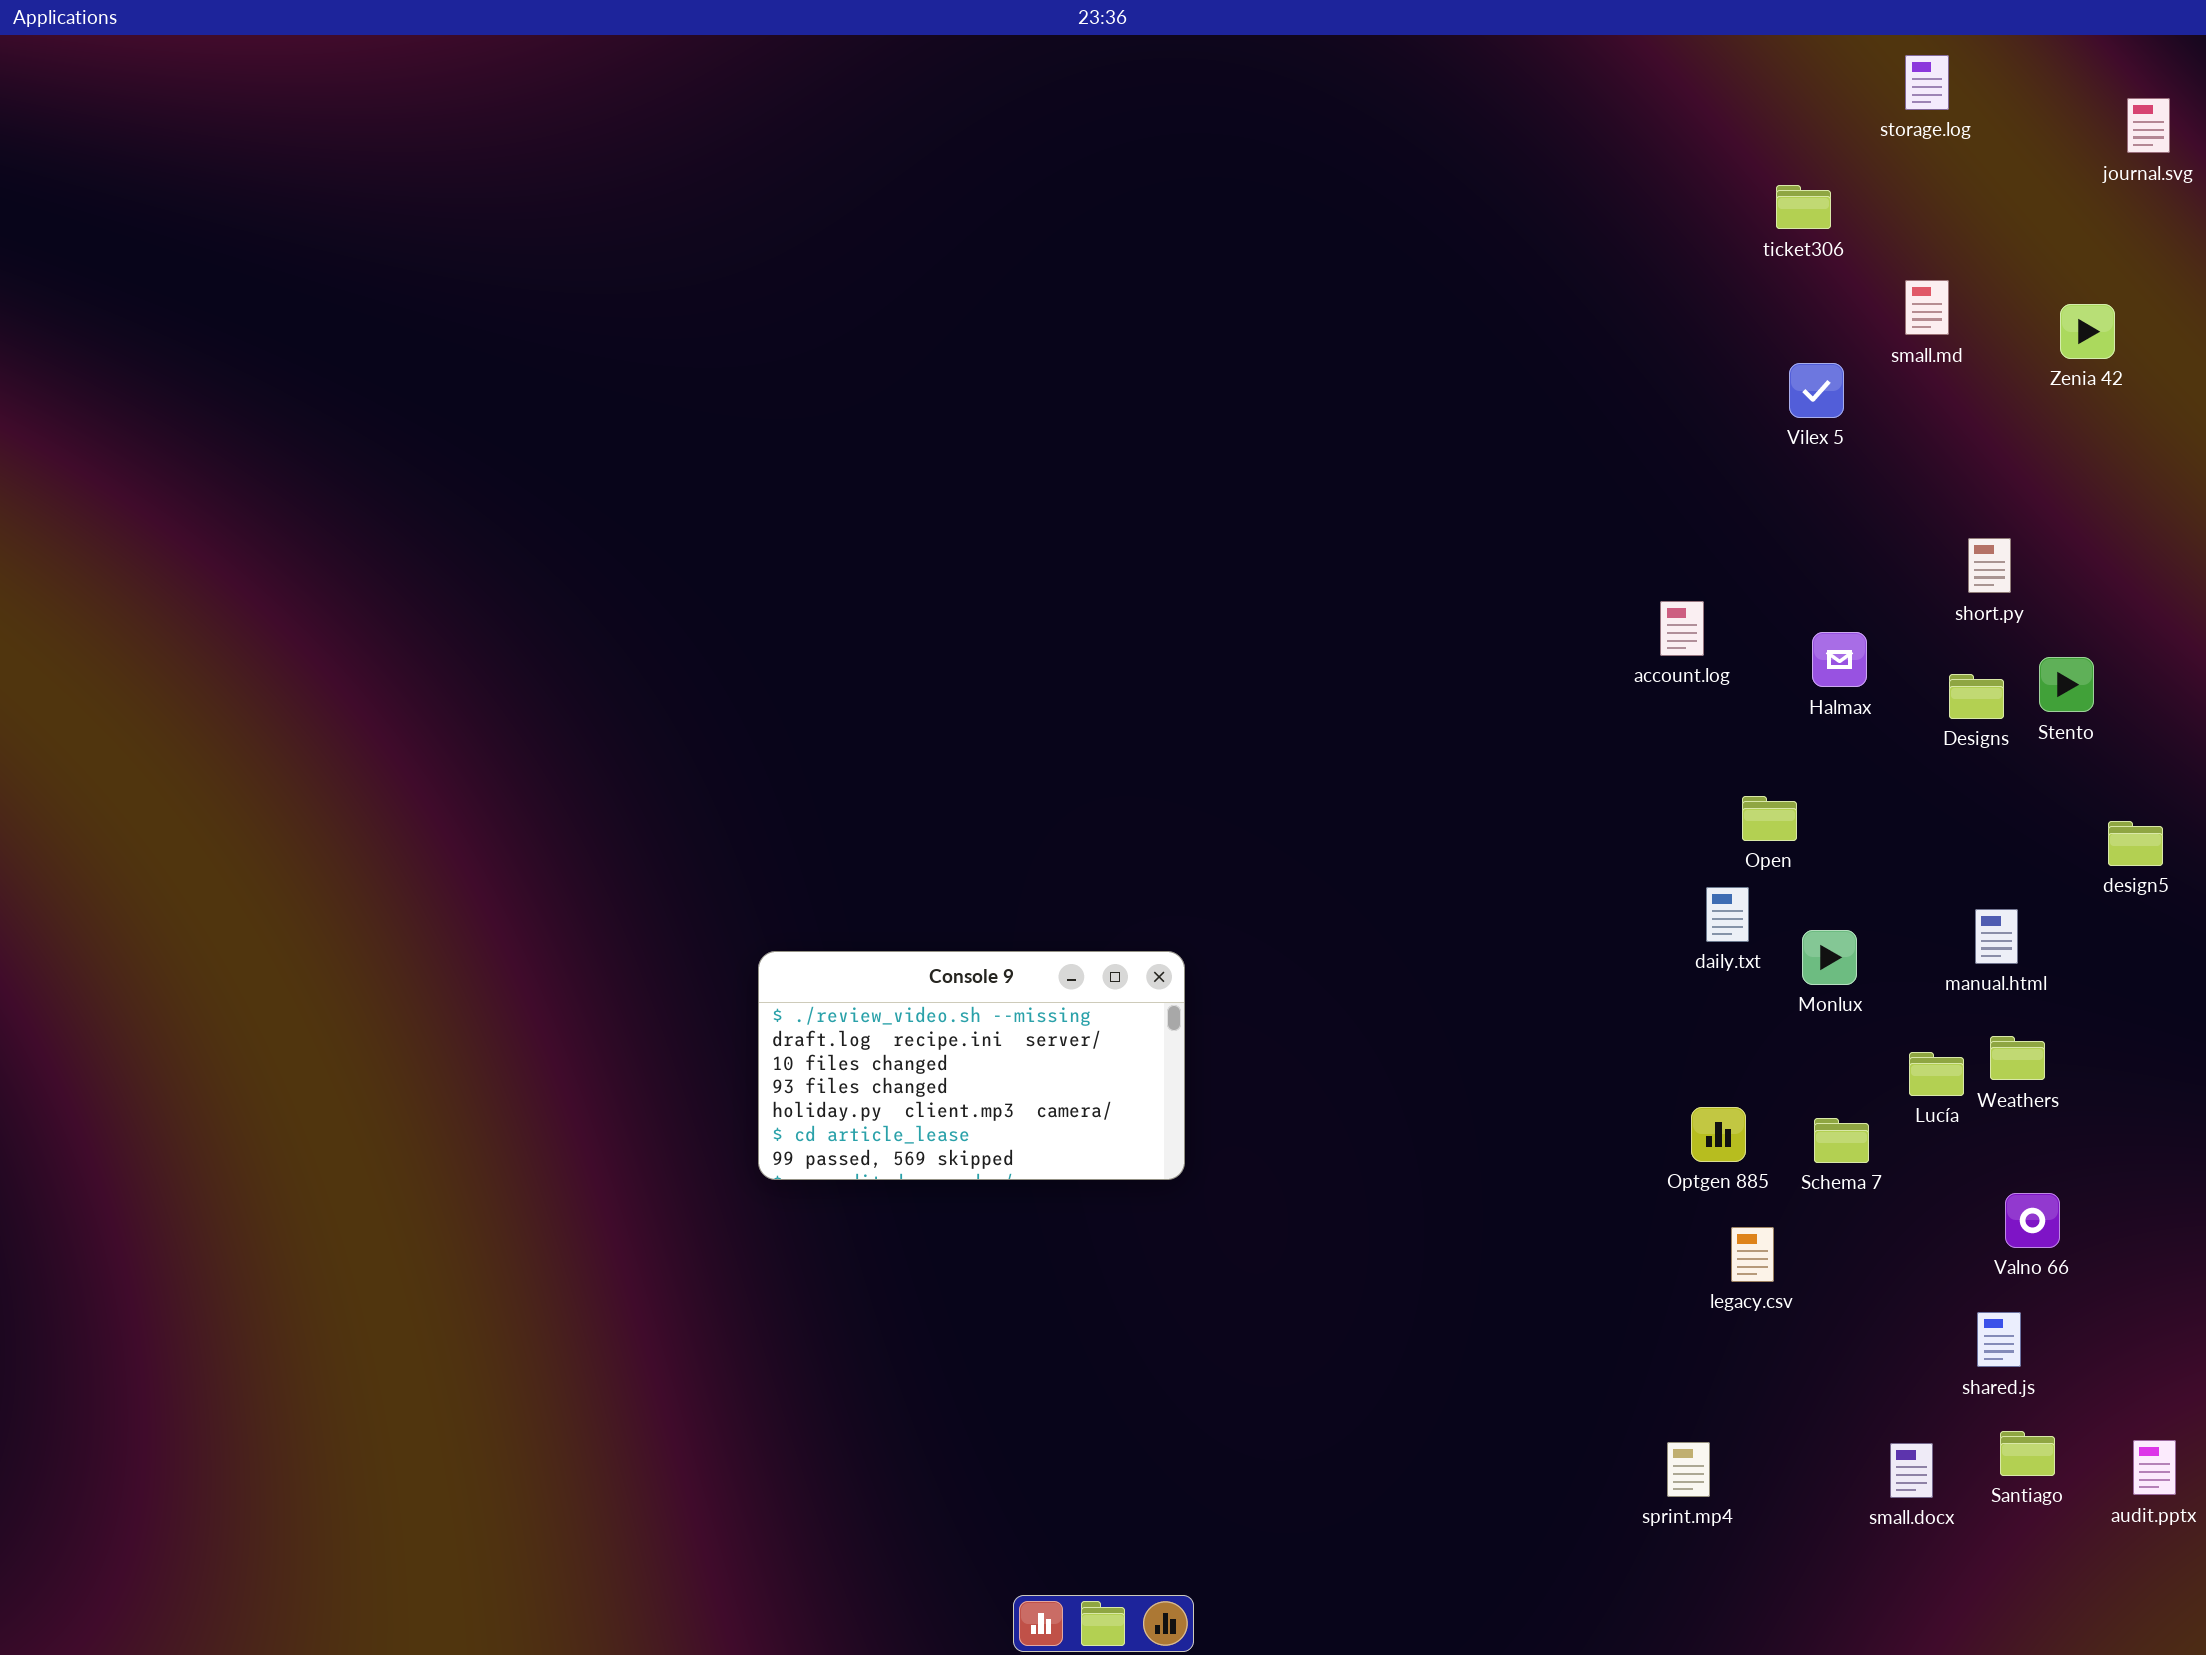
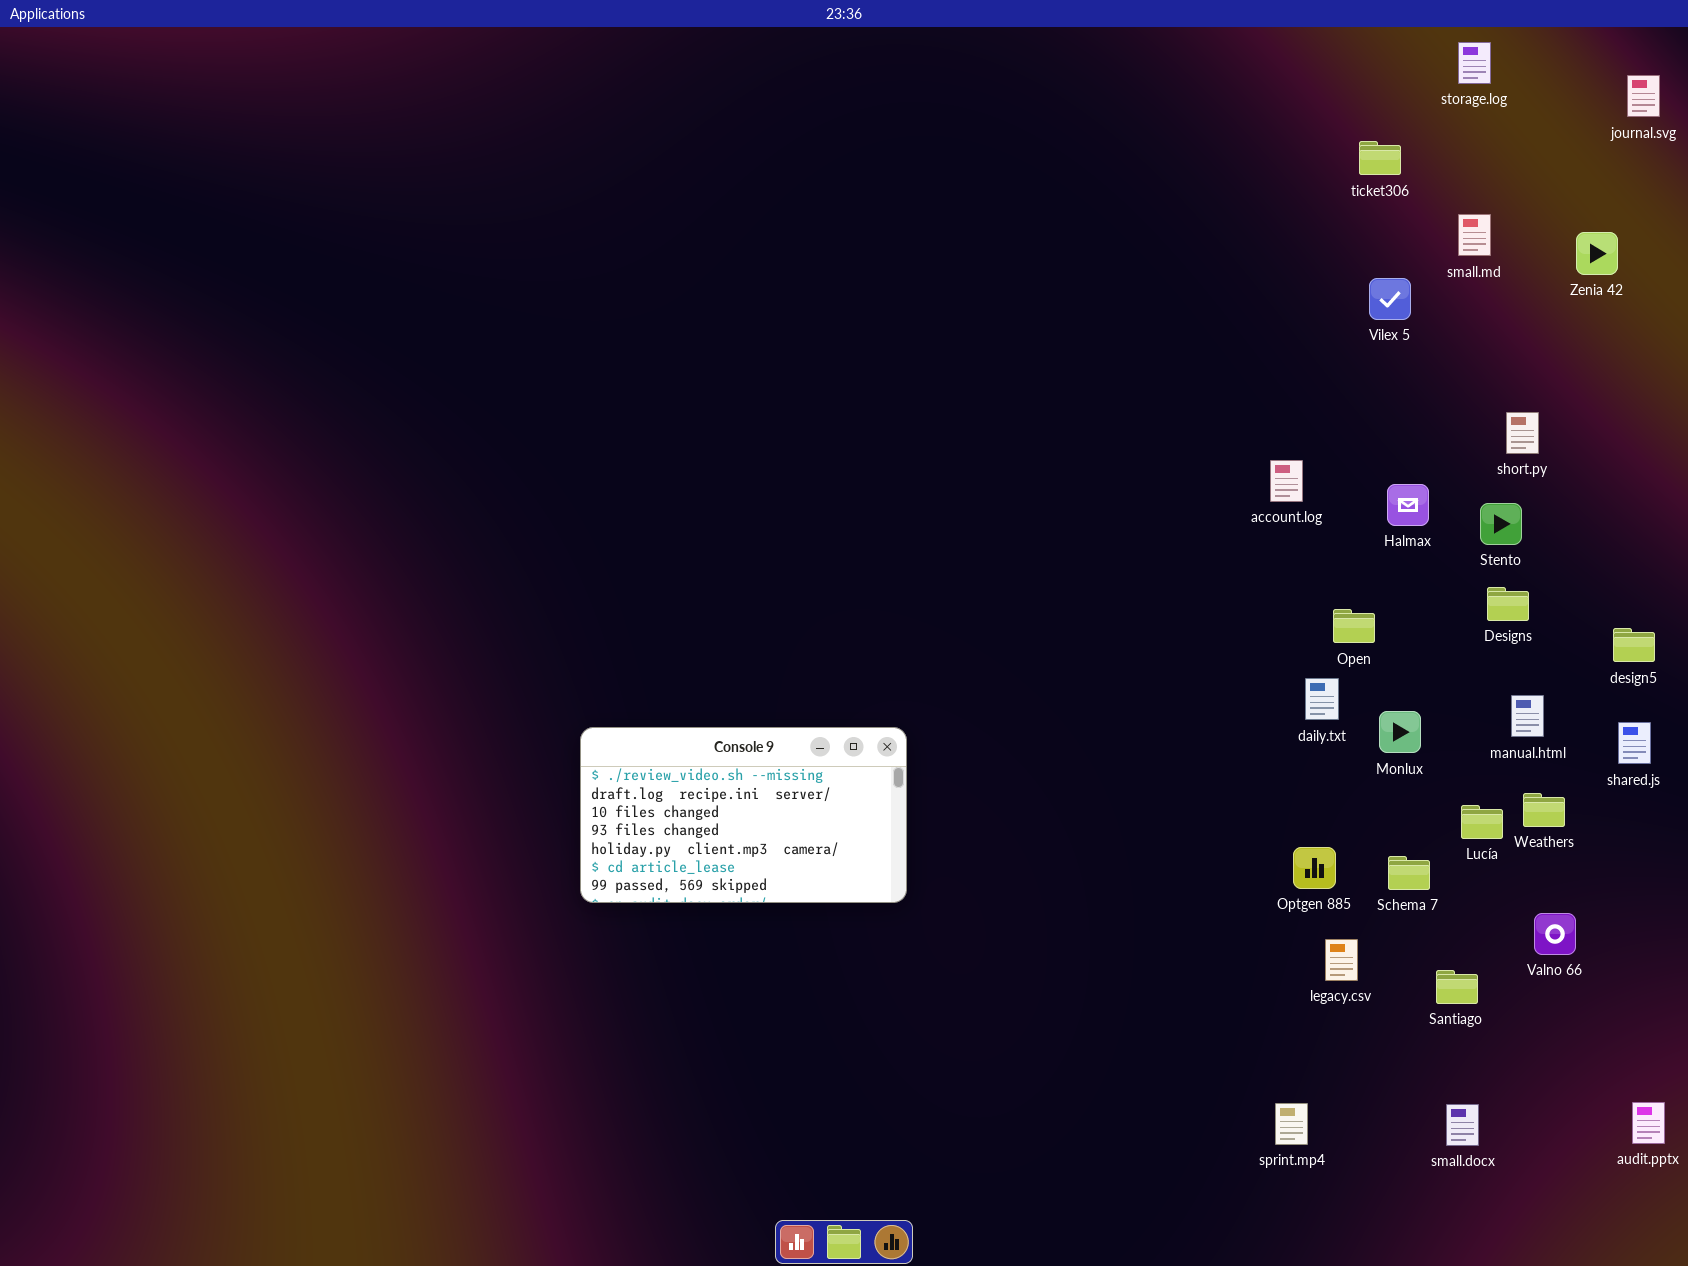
Stento: [2039,657,2094,712] -> [1480,503,1522,545], moved
Designs: [1949,674,2004,719] -> [1487,587,1529,621], moved
shared.js: [1977,1312,2021,1367] -> [1618,722,1651,764], moved
Santiago: [2000,1431,2055,1476] -> [1436,970,1478,1004], moved

